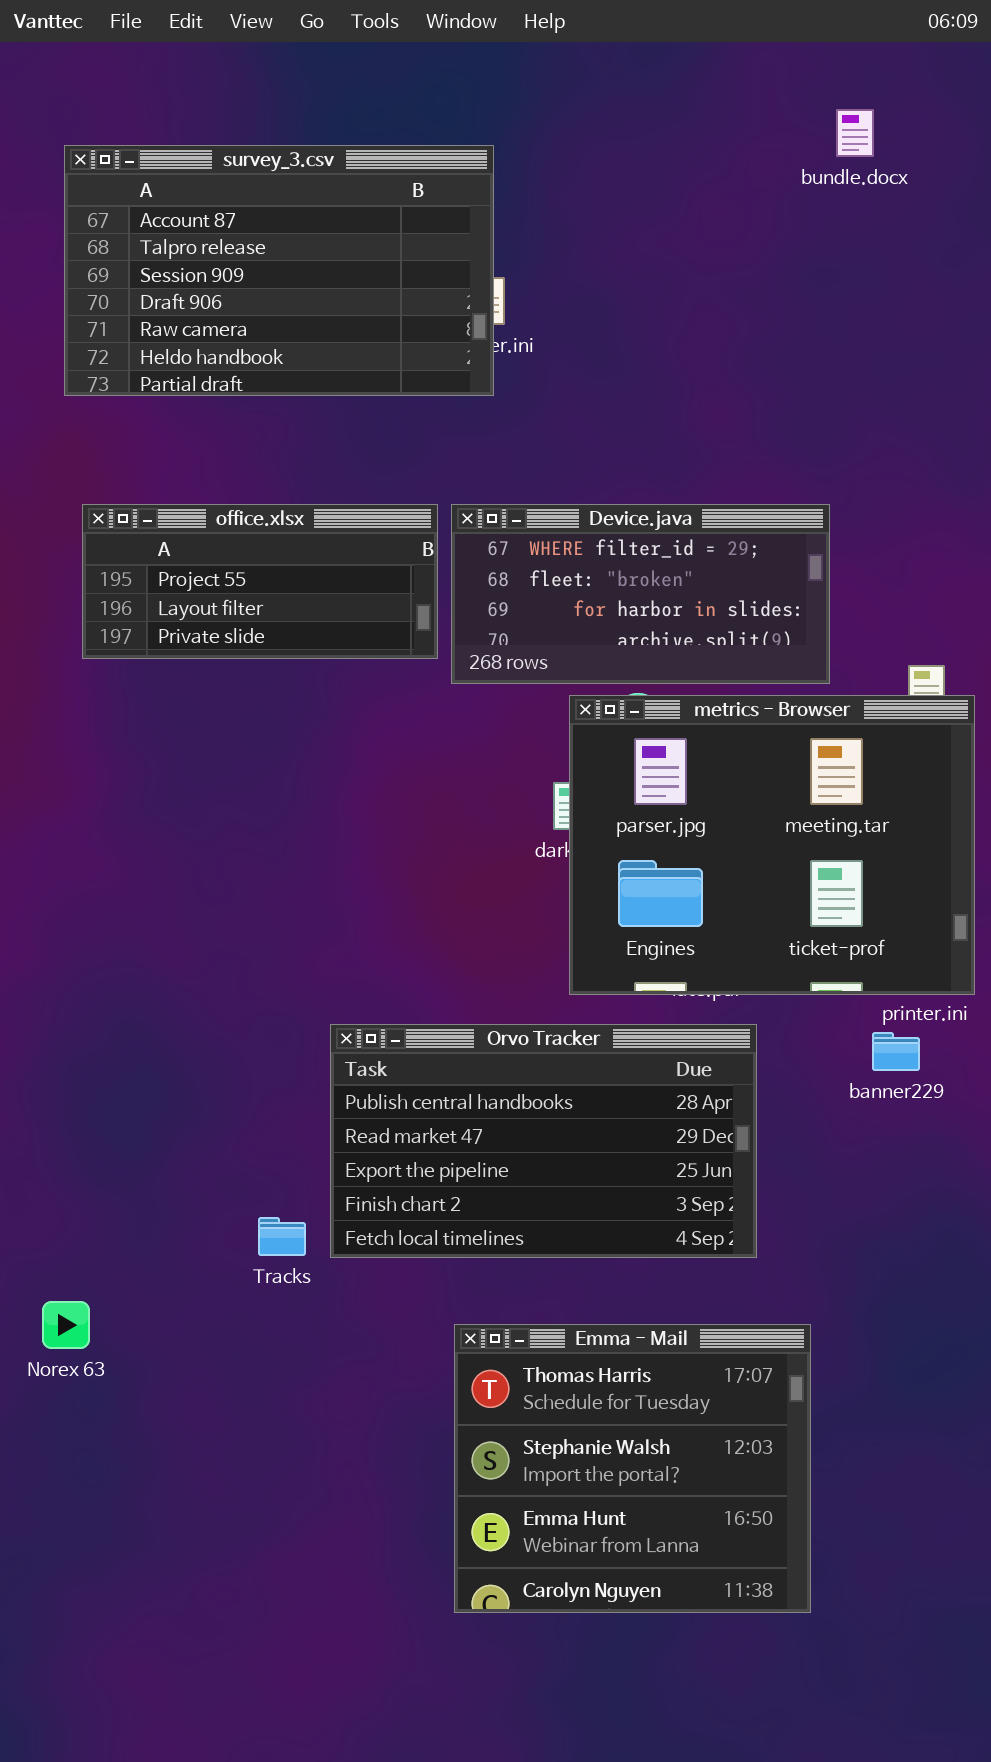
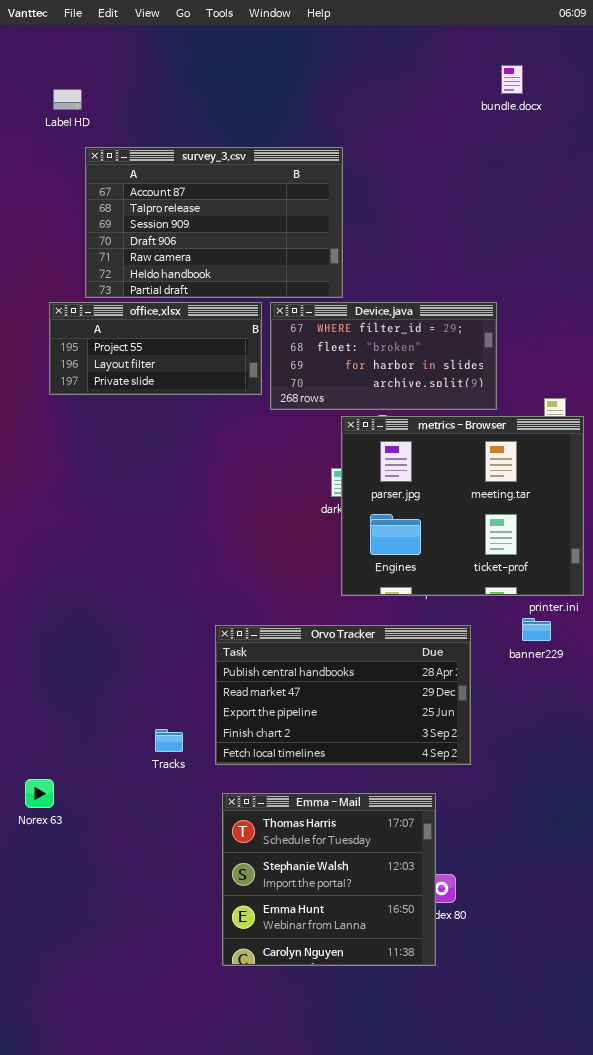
survey_3.csv: [64,145,494,396] -> [85,147,343,298], moved
Orvo Tracker: [330,1024,757,1258] -> [215,625,471,765], moved
Emma - Mail: [454,1324,811,1613] -> [222,793,436,966], moved

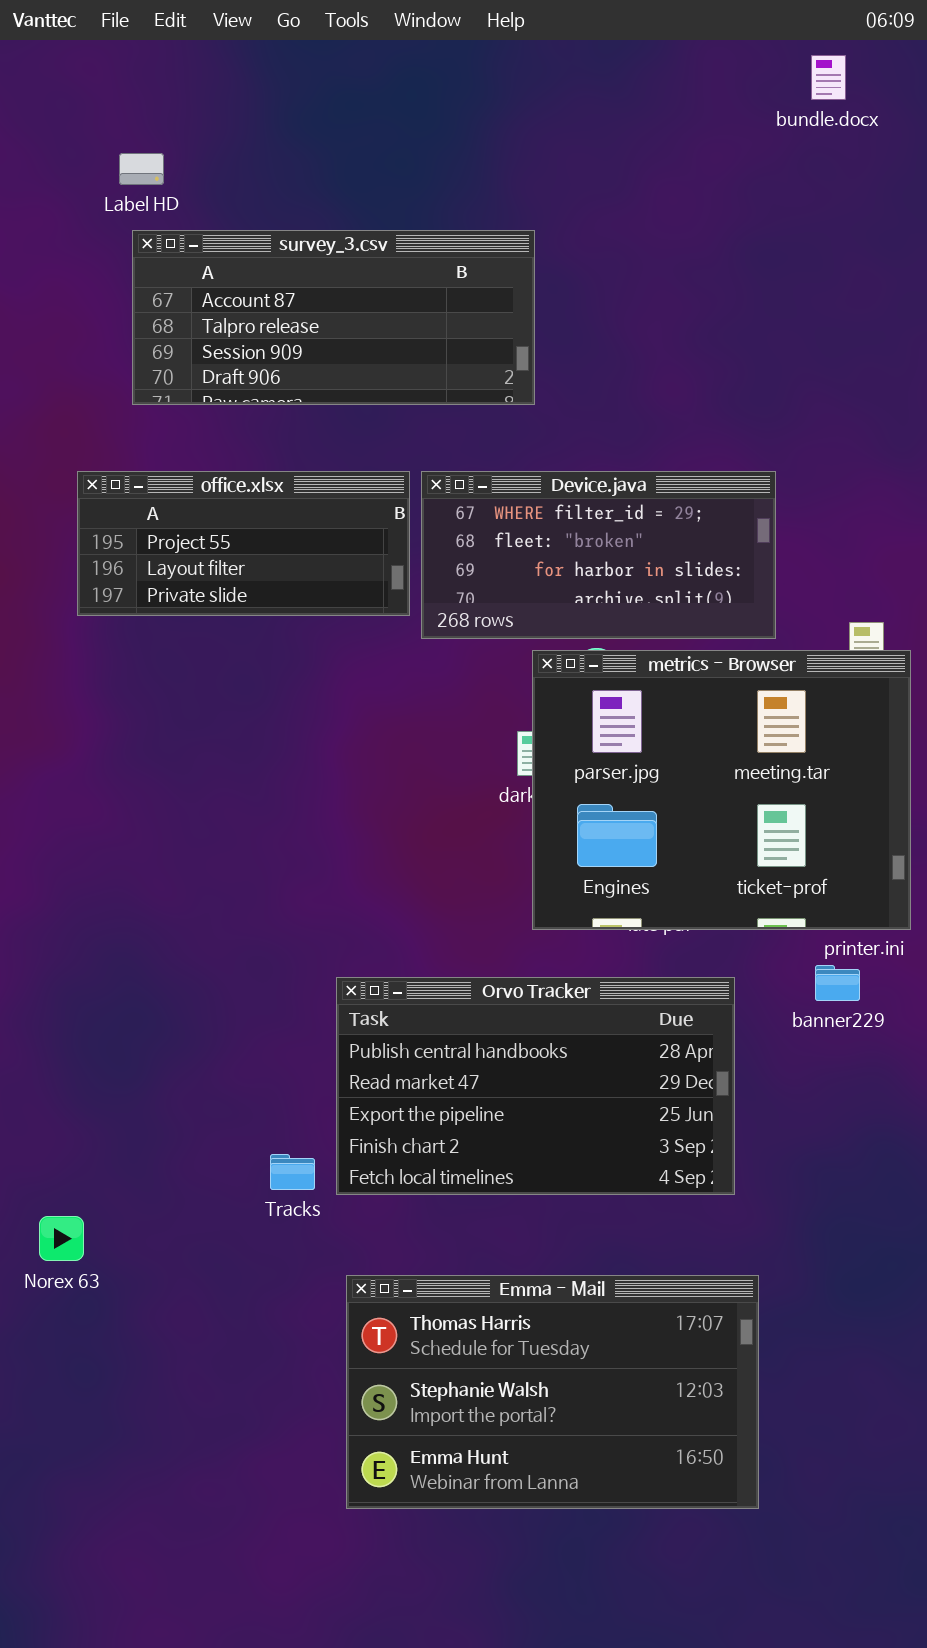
bundle.docx: [501,65,523,94] -> [811,55,846,100], moved
Label HD: [53,89,82,110] -> [119,153,164,185], moved
survey_3.csv: [85,147,343,298] -> [132,230,535,405], resized
Tracks: [155,729,183,752] -> [270,1154,315,1190], moved
Emma - Mail: [222,793,436,966] -> [346,1275,759,1509], resized

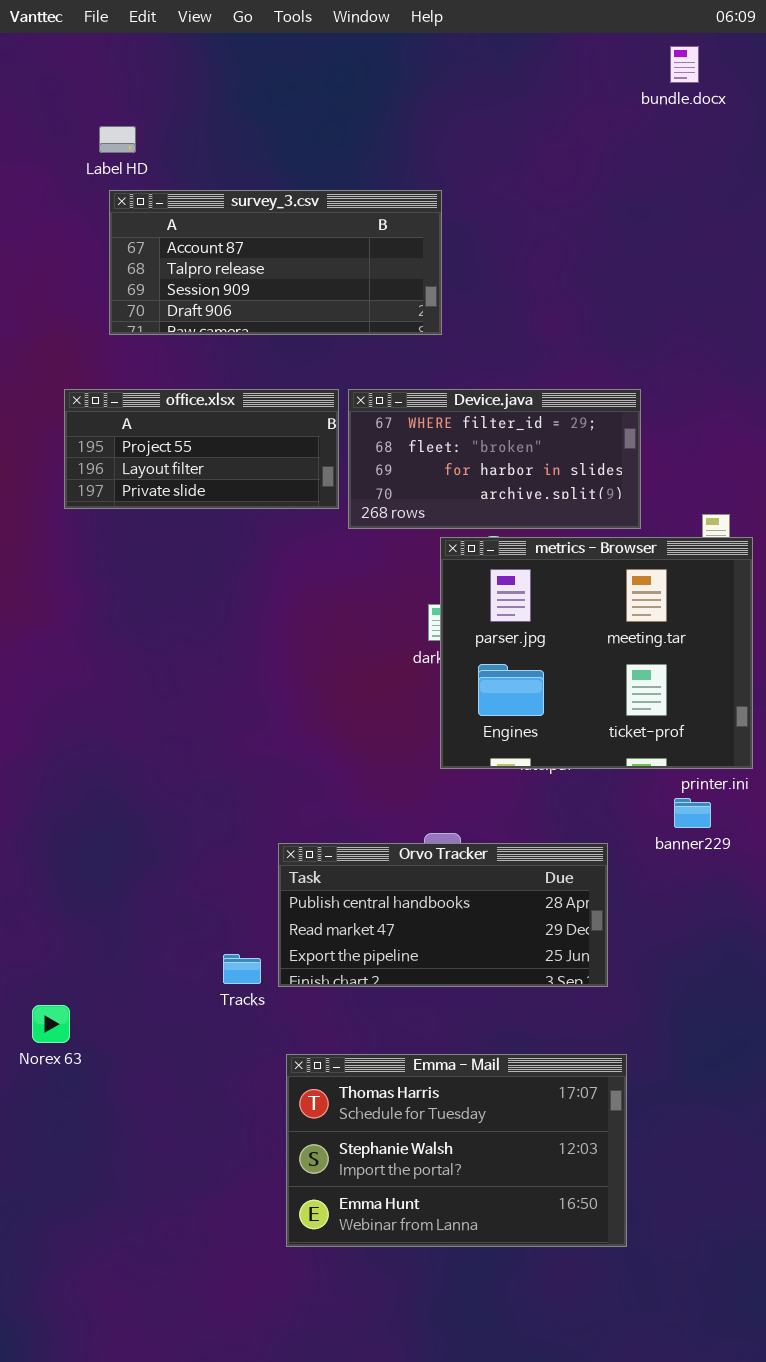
Orvo Tracker: [336,977,735,1195] -> [278,843,608,987], resized

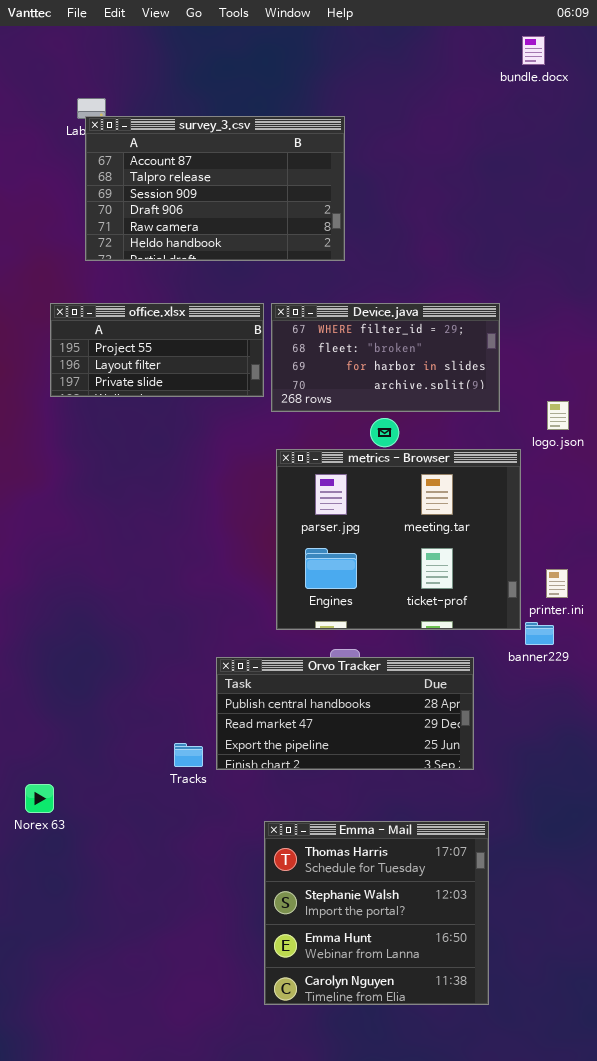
survey_3.csv: [109,190,442,335] -> [85,116,345,261], resized
metrics - Browser: [440,537,753,769] -> [276,449,521,630], moved
Emma - Mail: [286,1054,627,1247] -> [264,821,489,1005], resized

